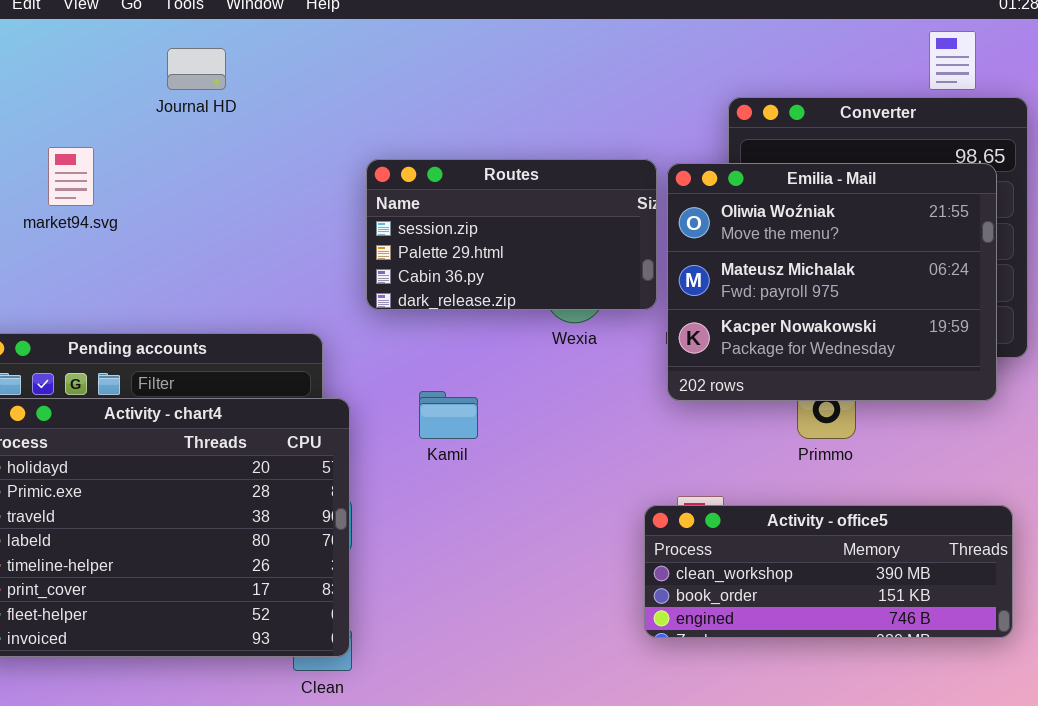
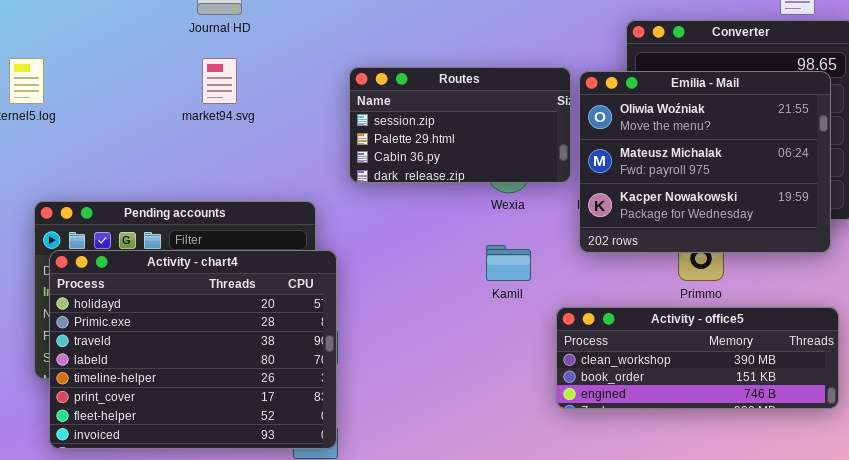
market94.svg: [48,147,94,206] -> [202,58,237,104], moved
Kamil: [419,391,478,439] -> [486,245,531,281], moved
Activity - office5: [644,505,1013,638] -> [556,307,839,409], moved

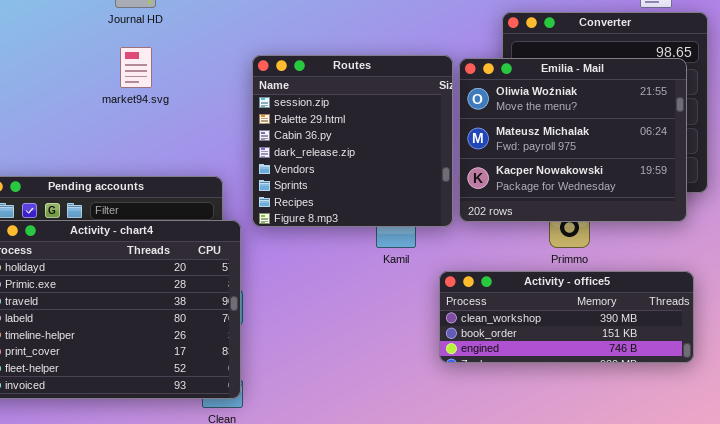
Routes: [349,67,571,183] -> [252,55,453,227], resized

